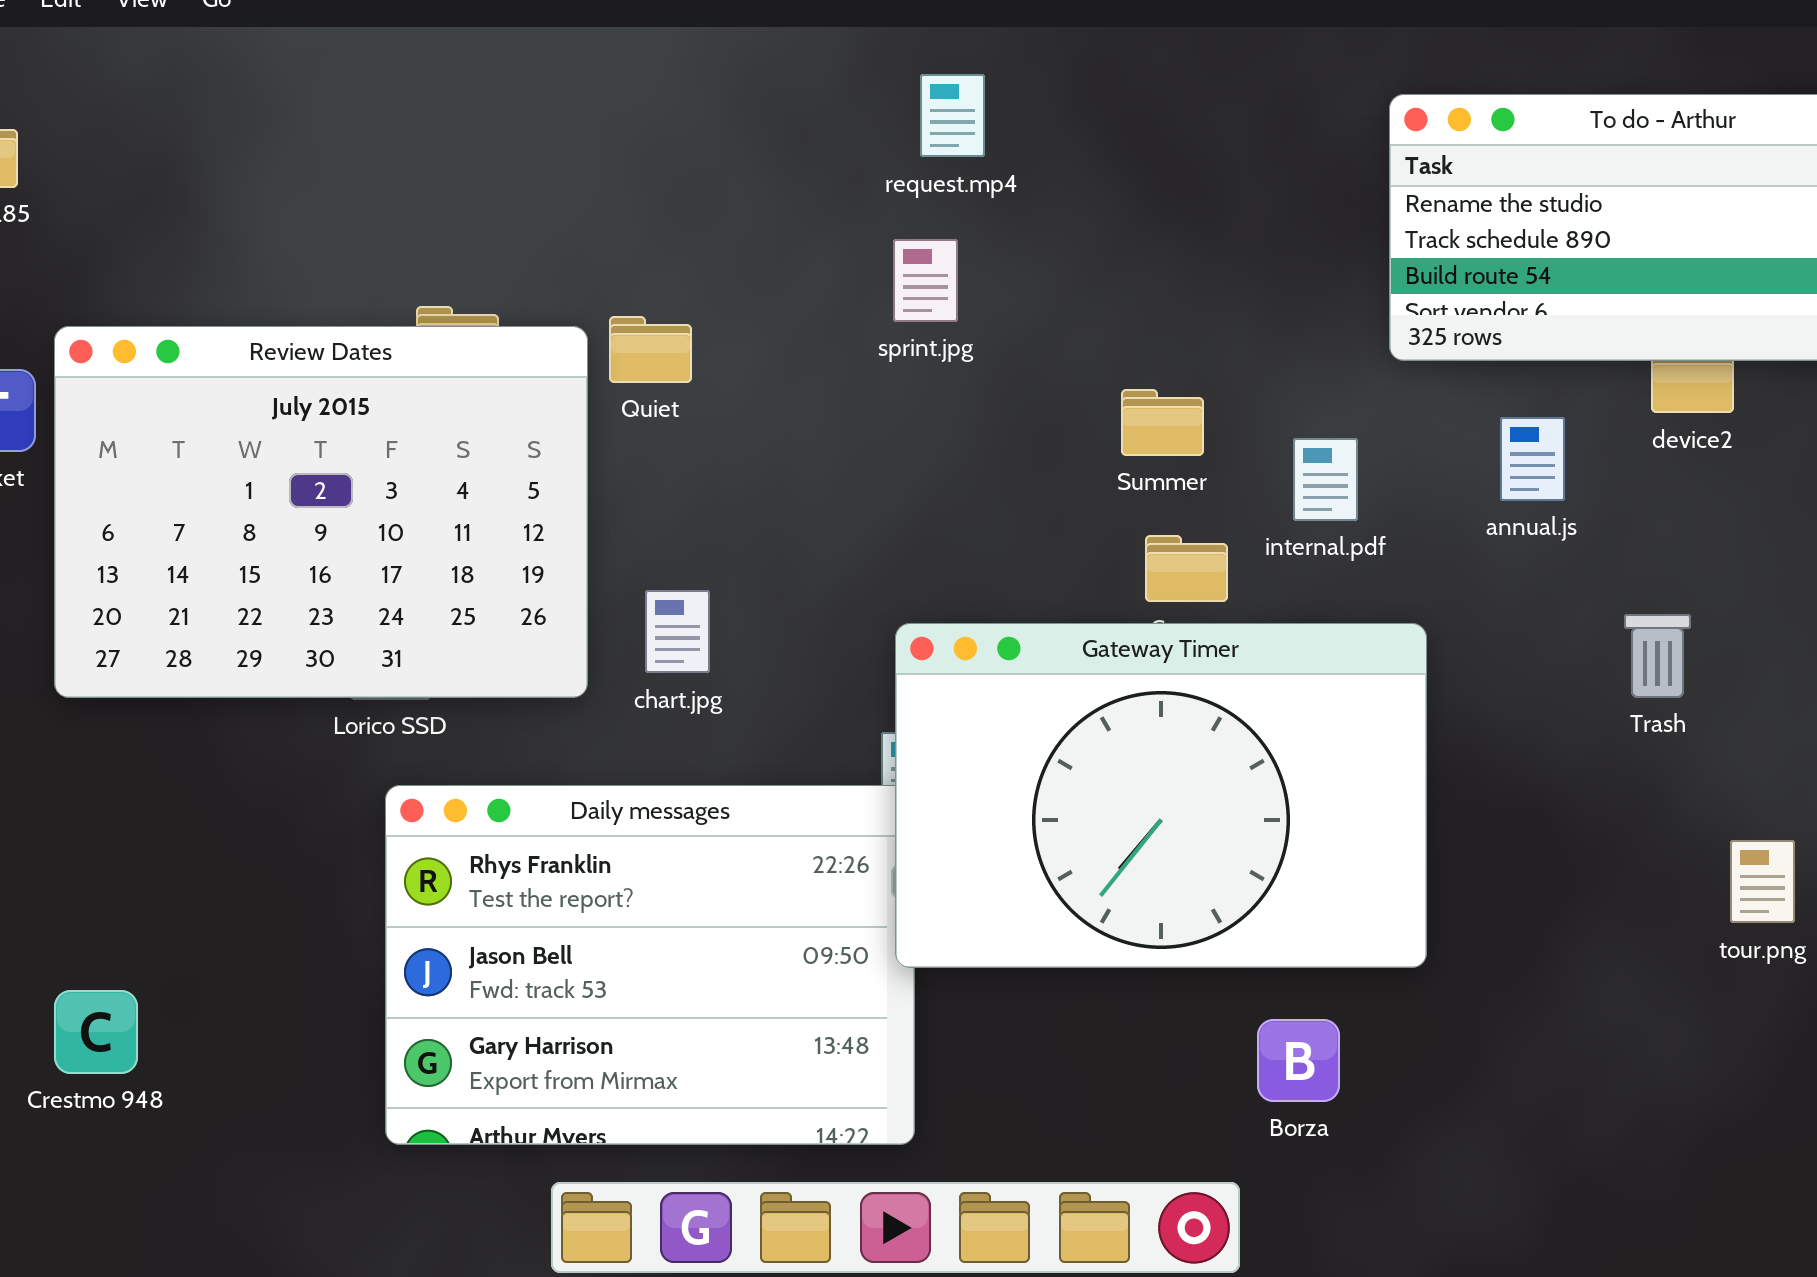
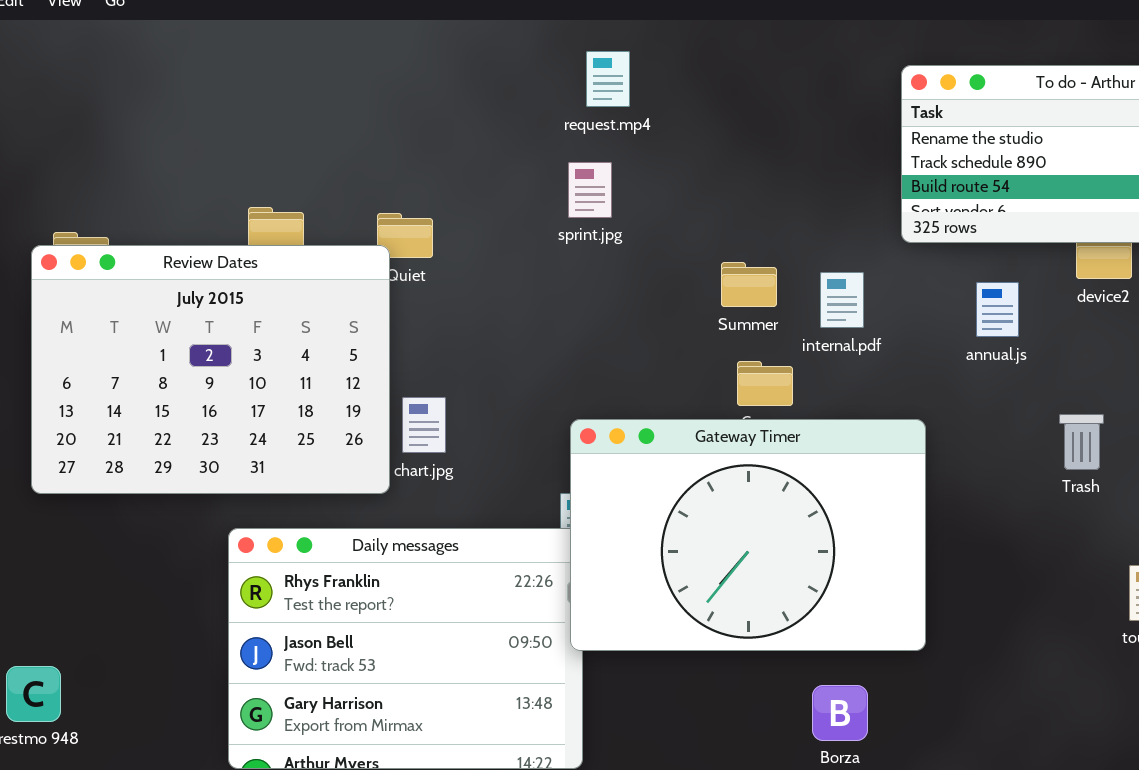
Review Dates: [54,326,588,698] -> [31,245,390,494], moved
internal.pdf: [1293,438,1358,521] -> [820,272,864,328], moved

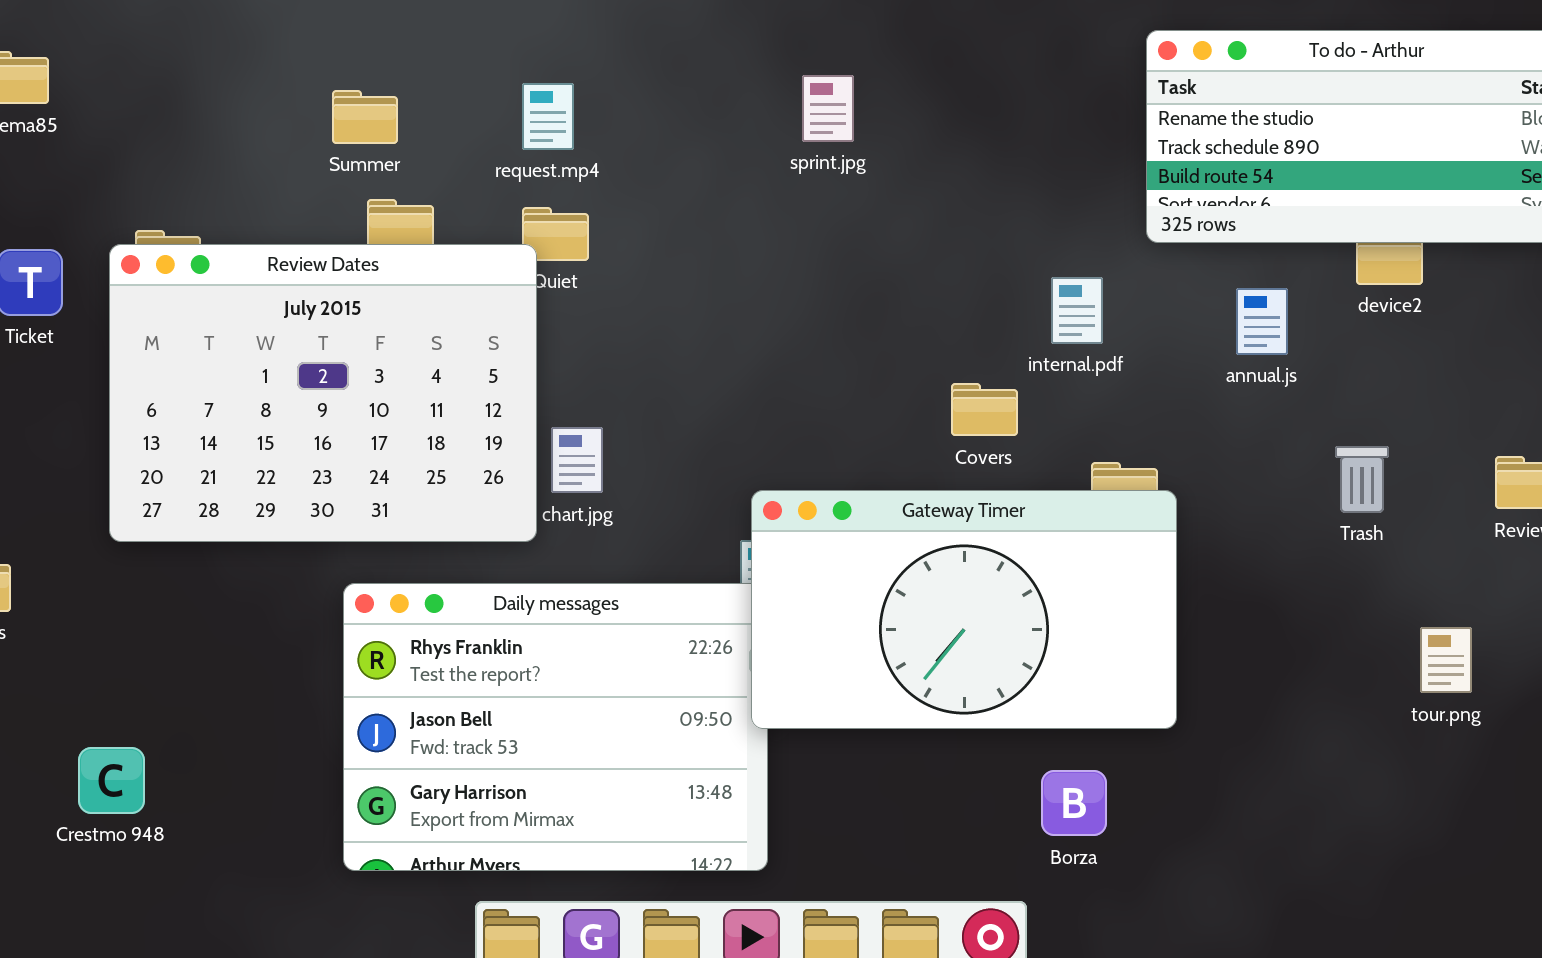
request.mp4: [586,51,630,107] -> [522,83,574,150], moved
sprint.jpg: [568,162,612,218] -> [802,75,854,142], moved
Summer: [721,262,777,307] -> [332,90,398,144], moved
Gateway Timer: [570,419,926,651] -> [751,490,1177,729], resized

